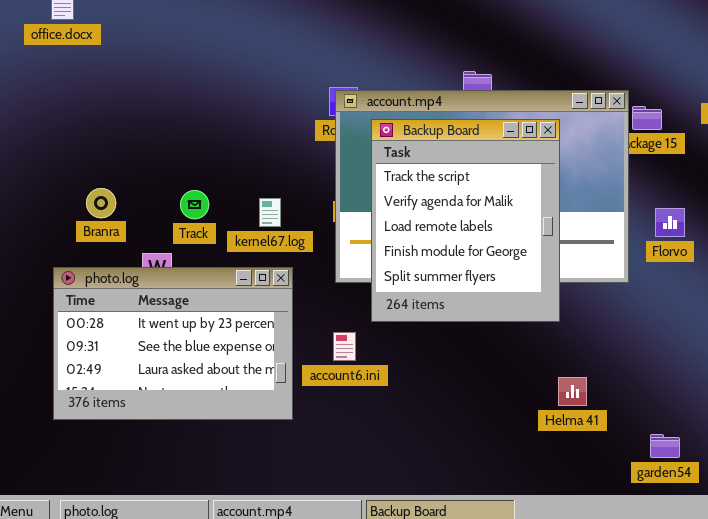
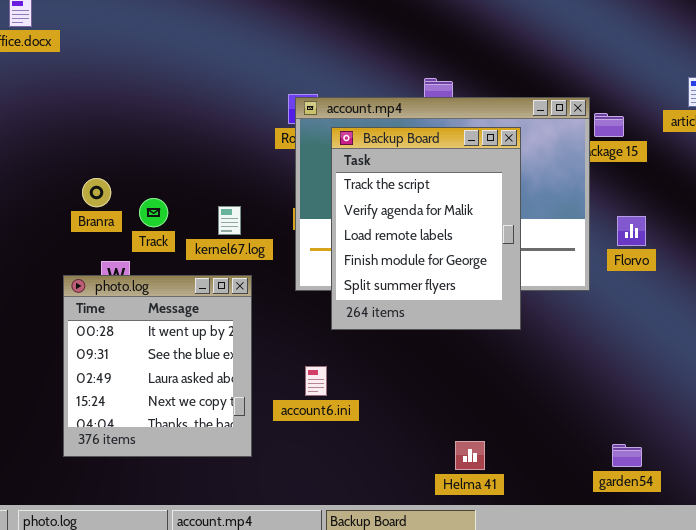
Branra: [86,188,116,218] -> [82,178,111,207], moved
photo.log: [53,267,293,420] -> [63,275,252,457], resized
account6.ini: [333,332,356,361] -> [305,366,327,396], moved
Helma 41: [558,377,587,406] -> [455,441,485,470], moved

